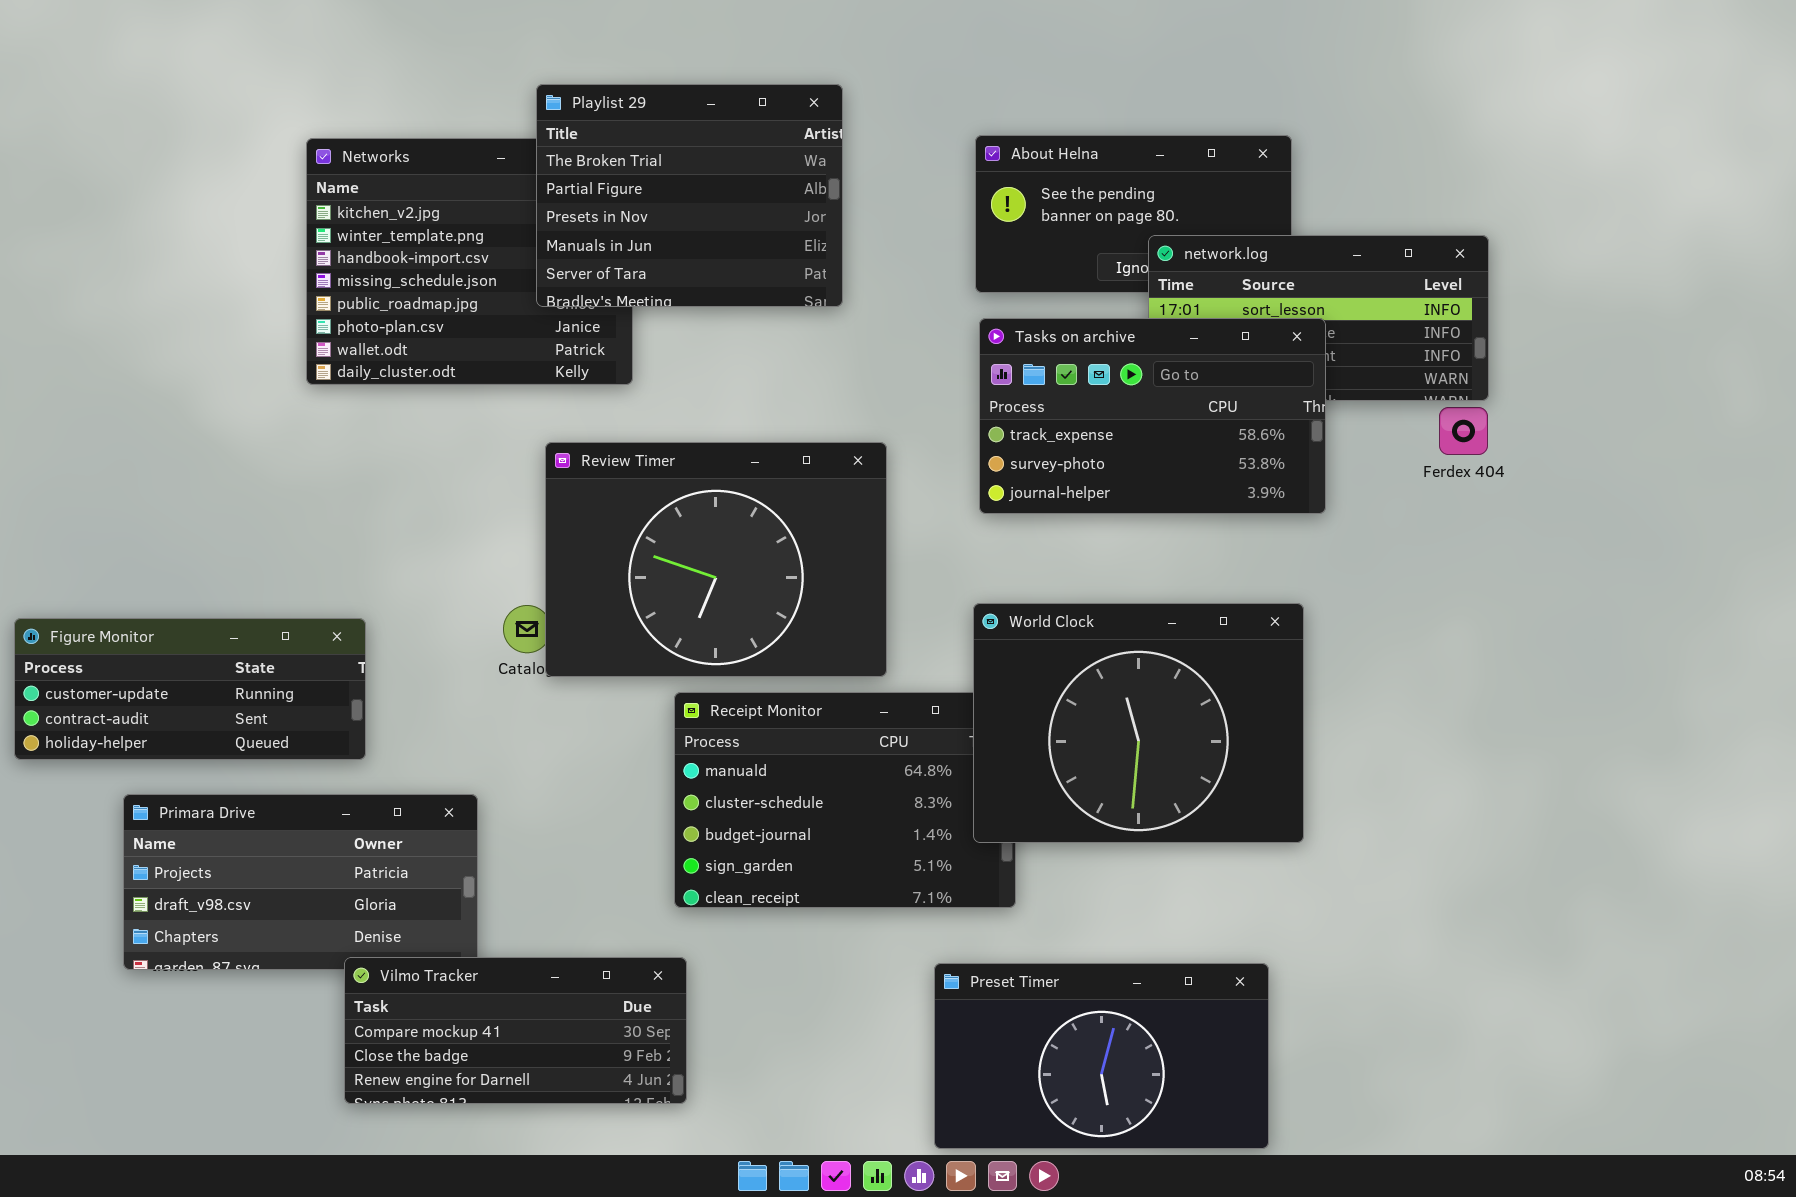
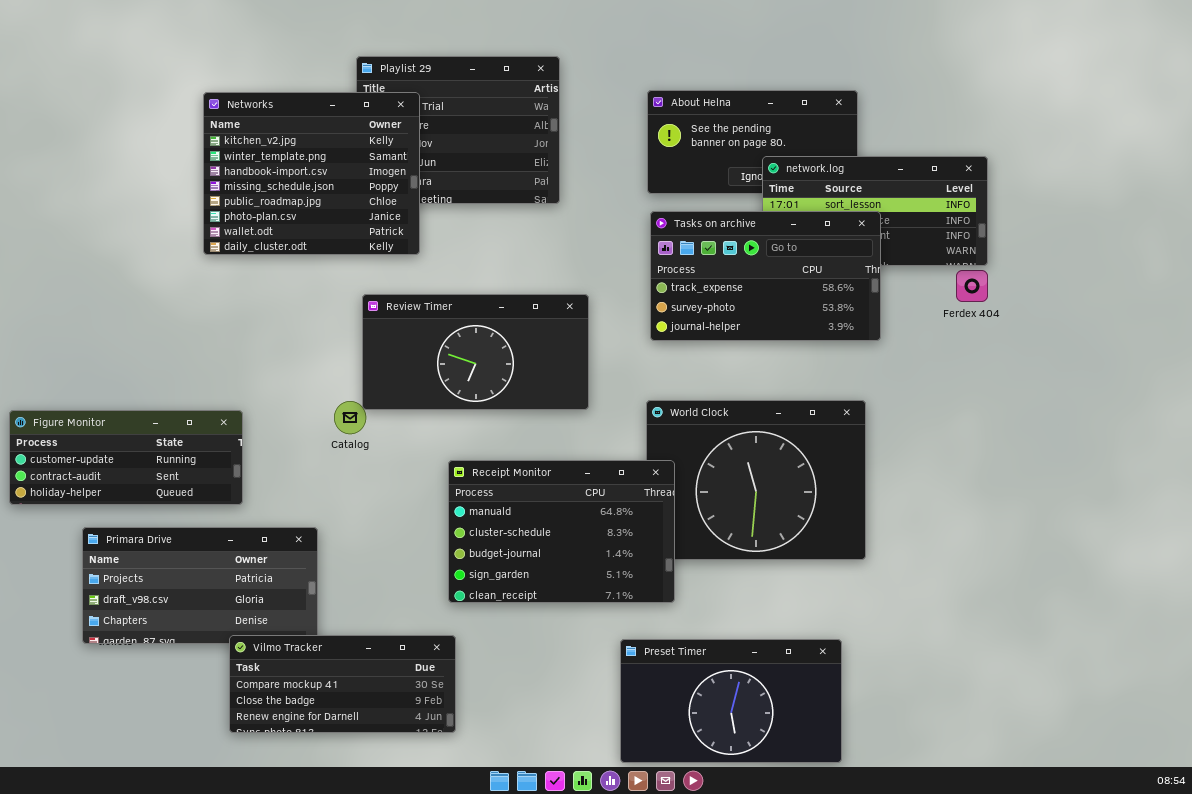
Networks: [306,138,633,385] -> [203,92,420,255], raised
Review Timer: [545,442,887,677] -> [362,294,589,410], resized
Receipt Monitor: [674,692,1016,908] -> [448,460,675,603], raised

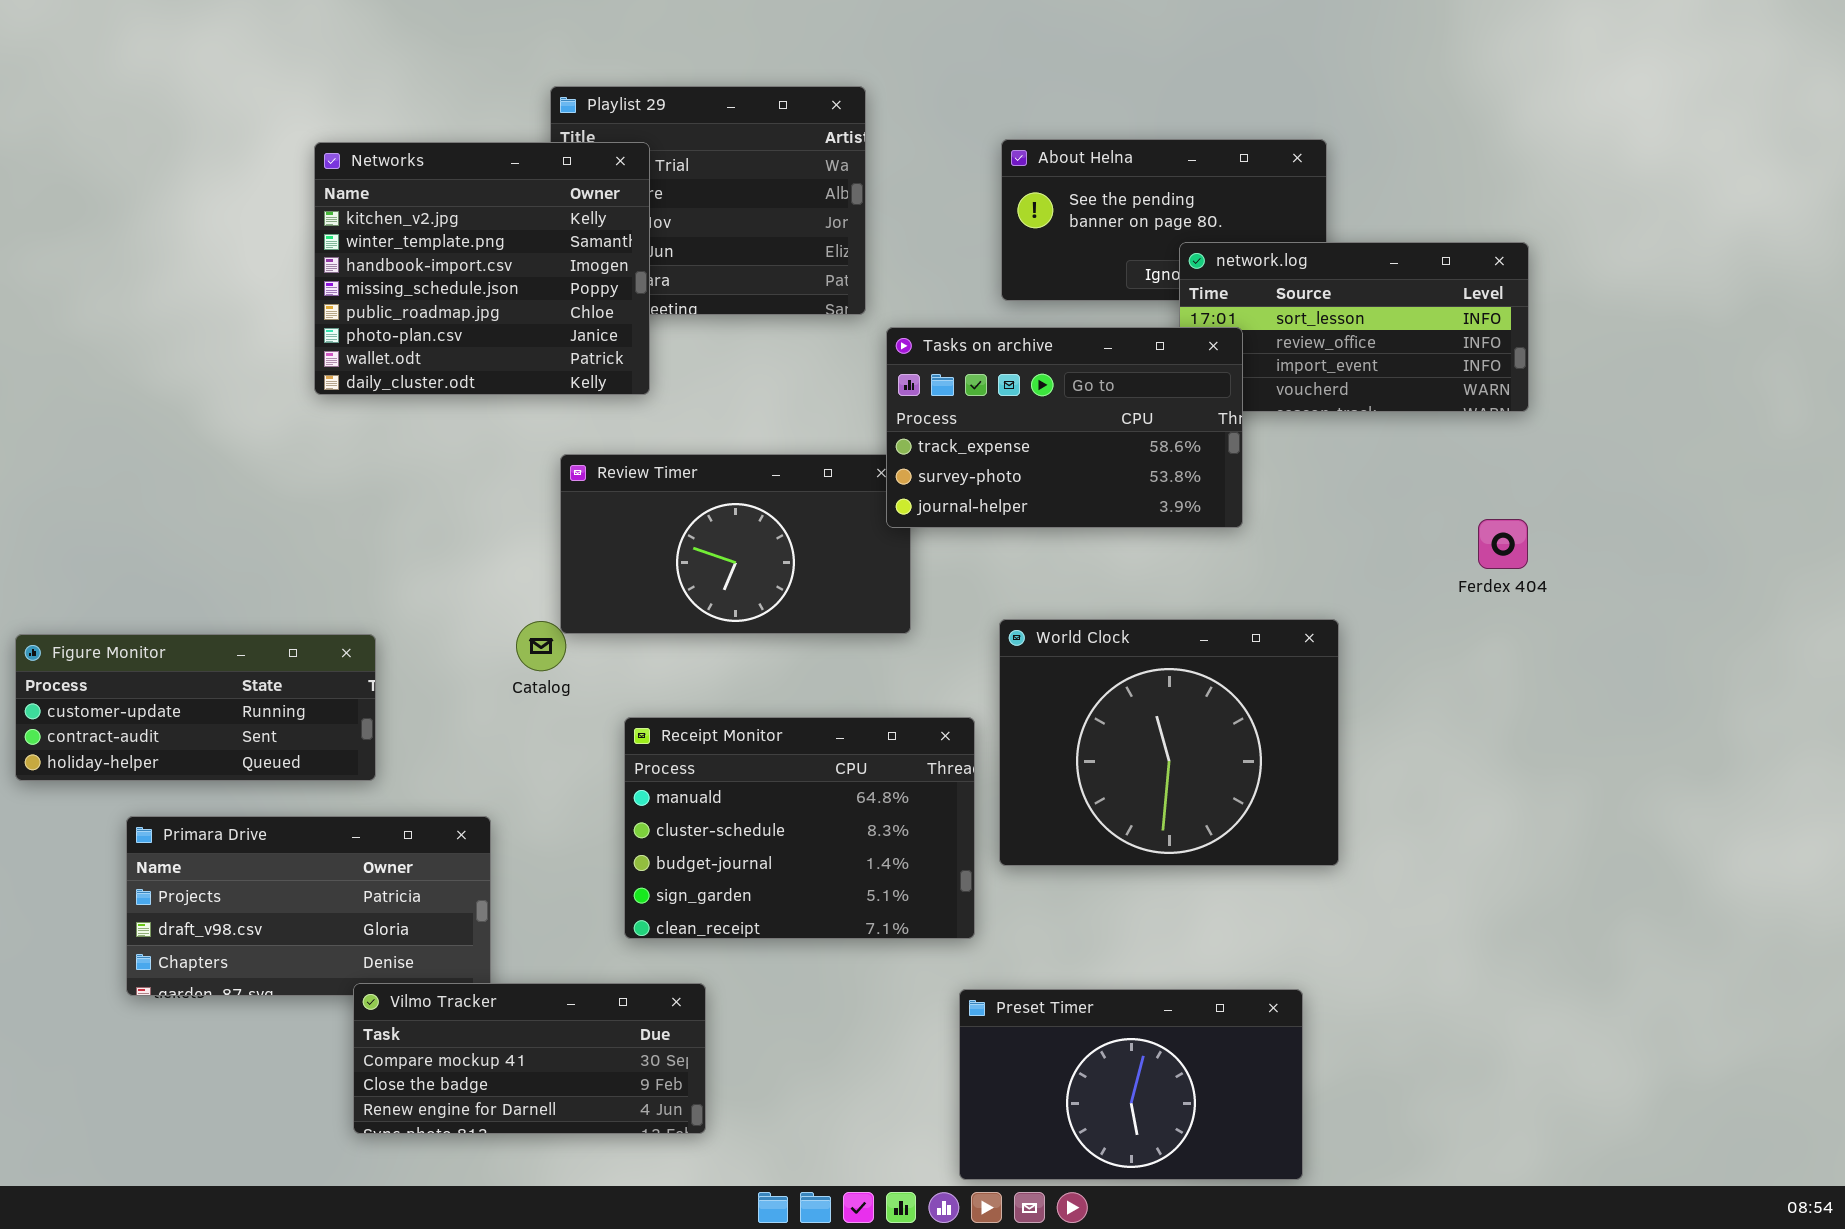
Tasks on archive: [650,211,881,341] -> [886,327,1243,528], moved
Ferdex 404: [956,270,988,302] -> [1478,519,1528,569], moved
Receipt Monitor: [448,460,675,603] -> [624,717,975,939], moved

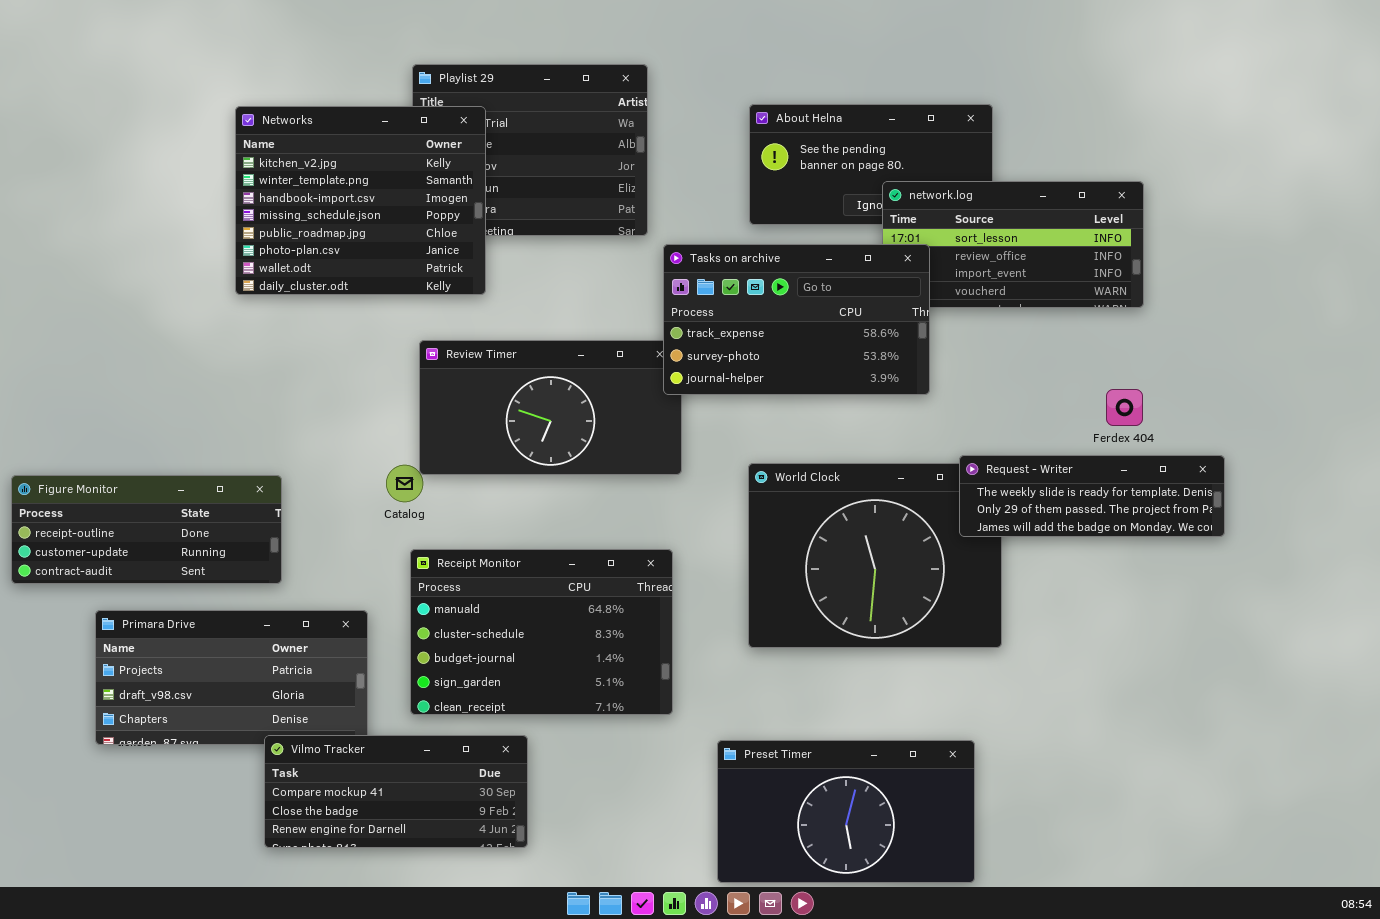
Request - Writer: none -> [959,455,1225,537], opened
Figure Monitor: [15,634,376,781] -> [11,475,282,584], scrolled up 1 row
Receipt Monitor: [624,717,975,939] -> [410,549,673,715], moved

